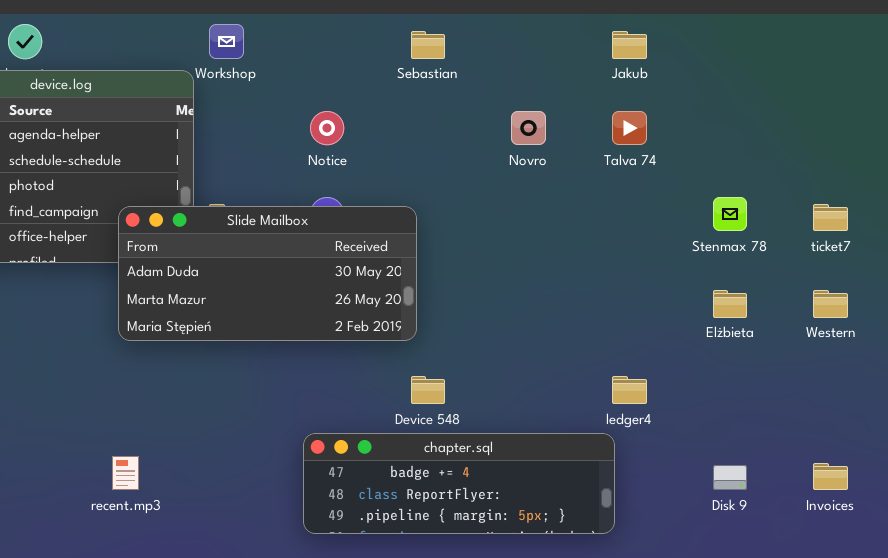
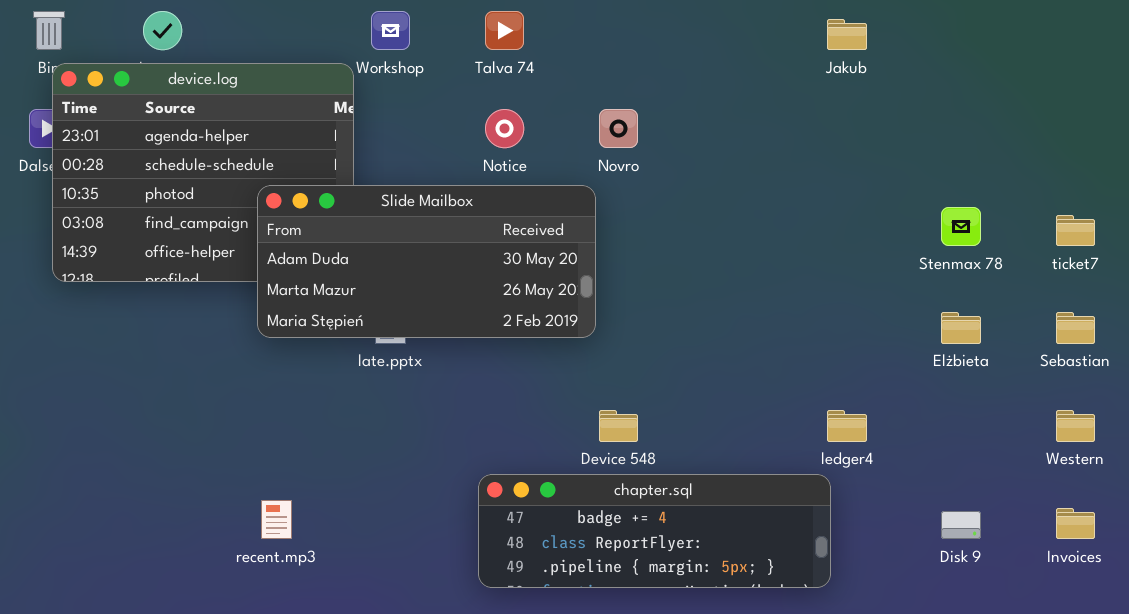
Sebastian: [411,31,445,59] -> [1056,312,1095,344], moved
Novro: [511,111,546,145] -> [599,109,638,148], moved
Talva 74: [612,111,647,145] -> [485,11,524,50], moved
Slide Mailbox: [118,206,417,341] -> [257,185,596,338], moved
Western: [813,290,848,318] -> [1056,410,1095,442], moved

